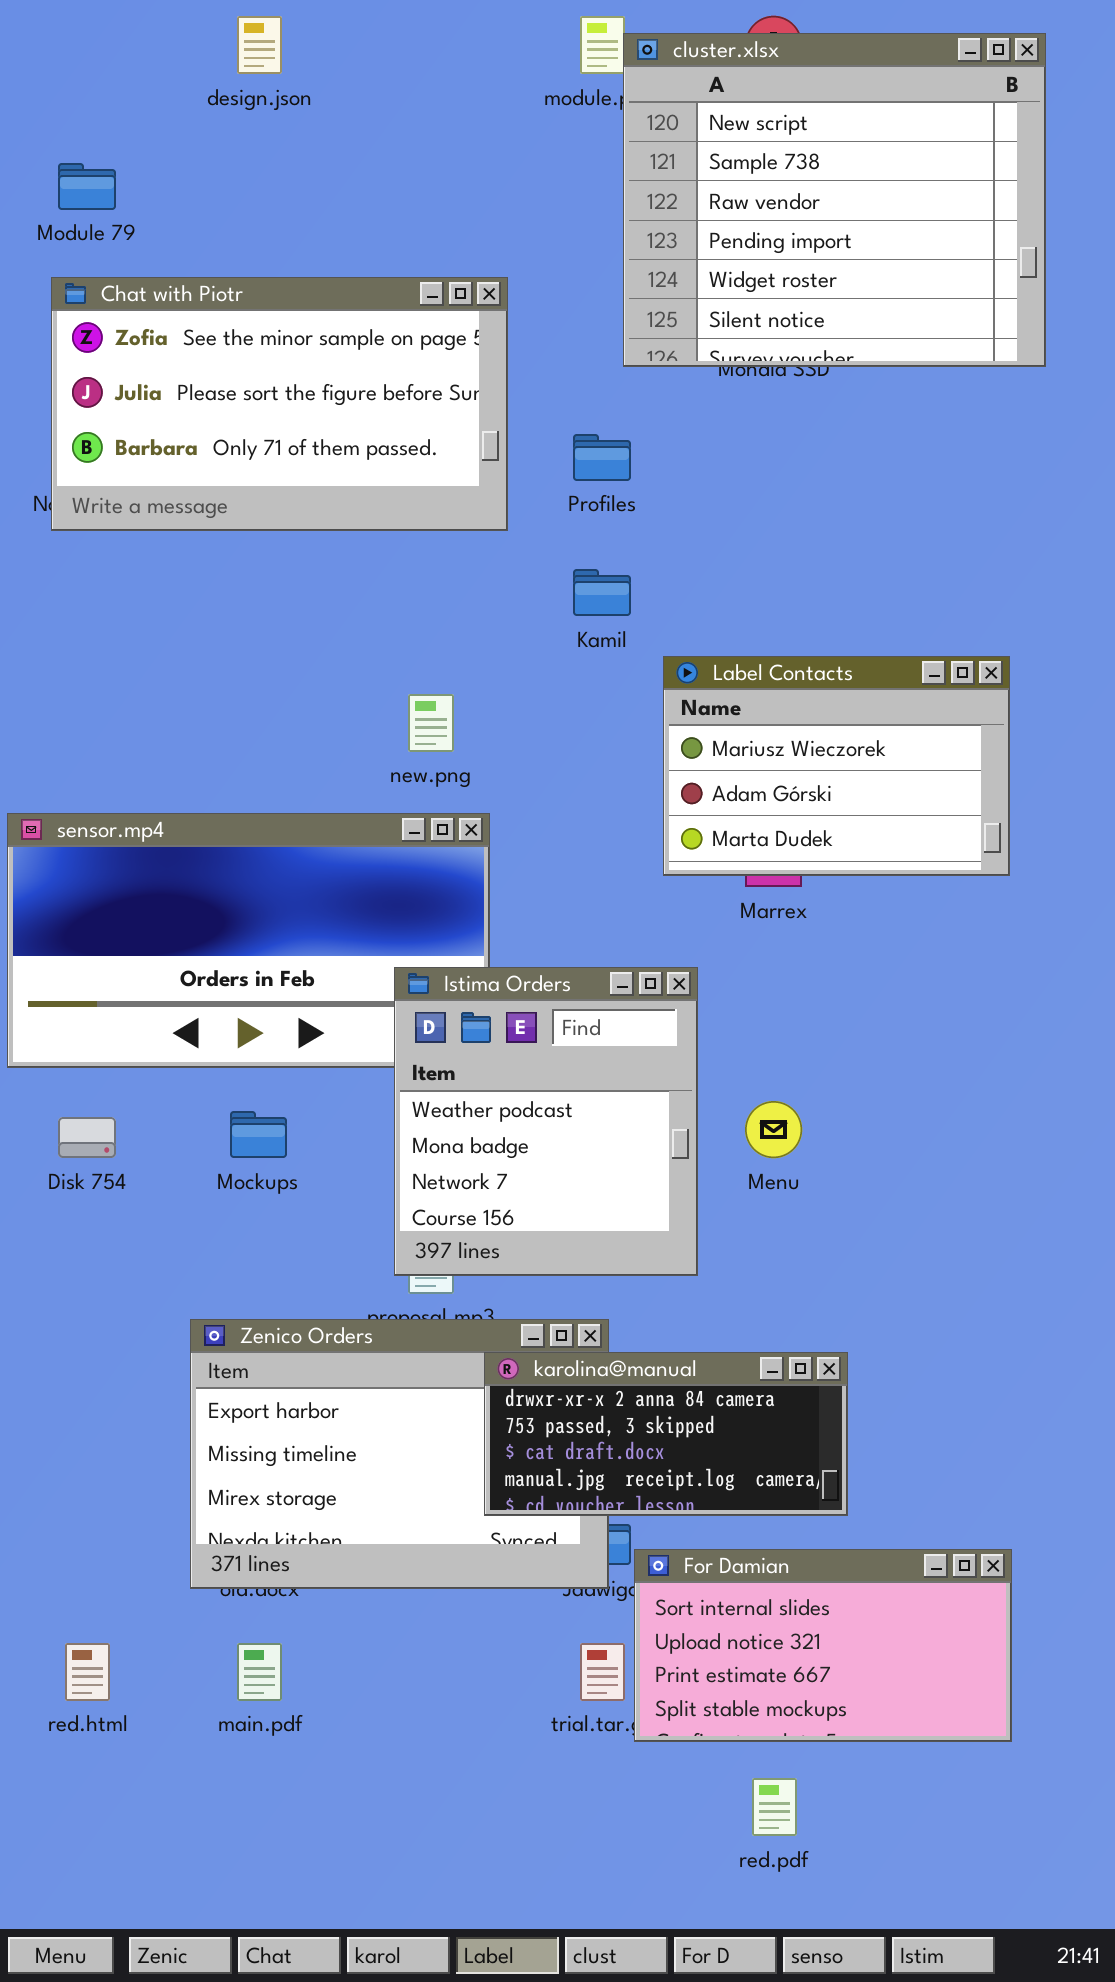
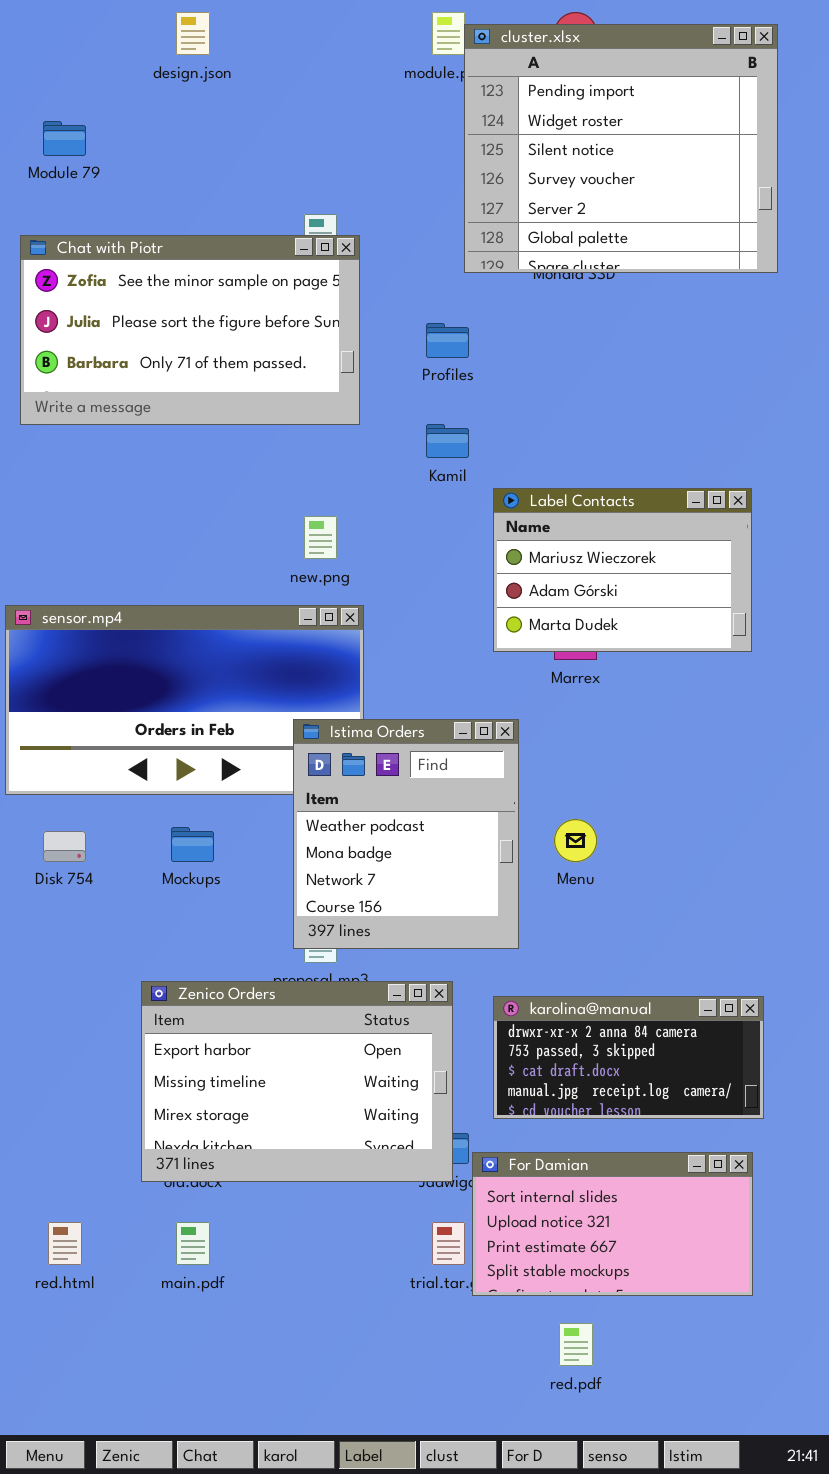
cluster.xlsx: [623,33,1046,367] -> [464,24,778,273], scrolled down 3 rows
Chat with Piotr: [51,277,508,531] -> [20,235,360,425], moved
karolina@manual: [484,1352,848,1516] -> [493,996,764,1119], moved

